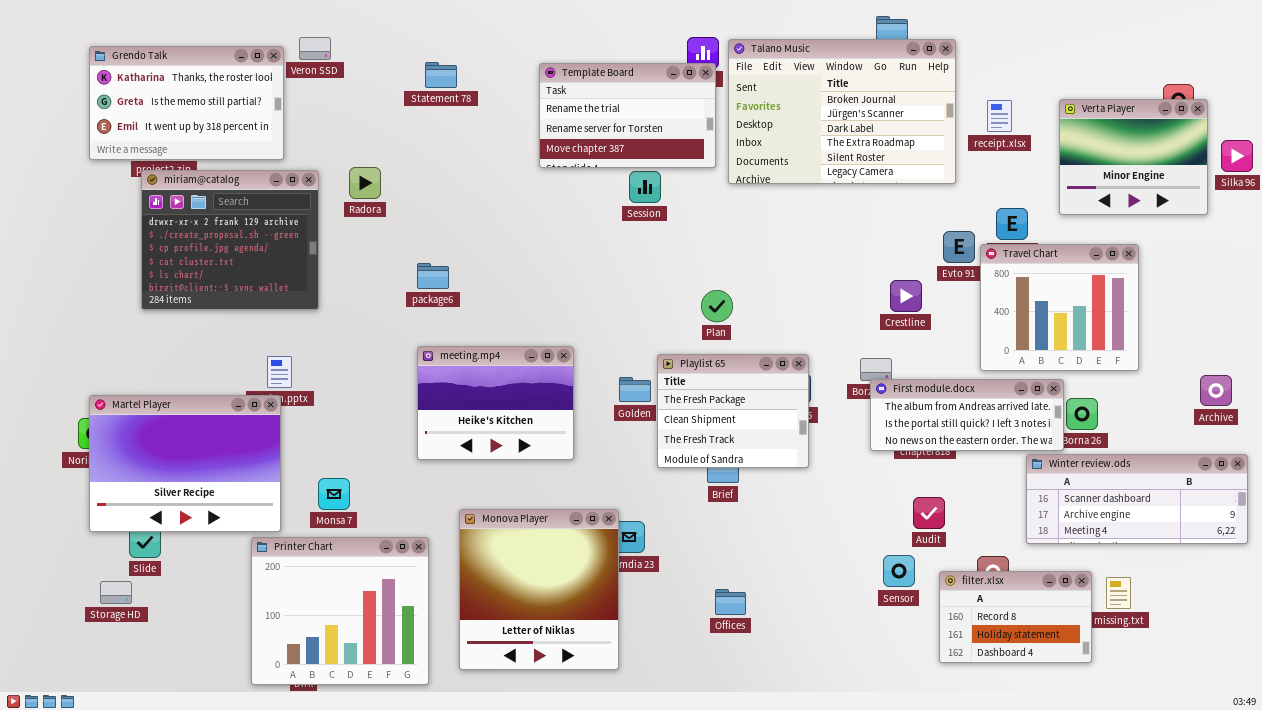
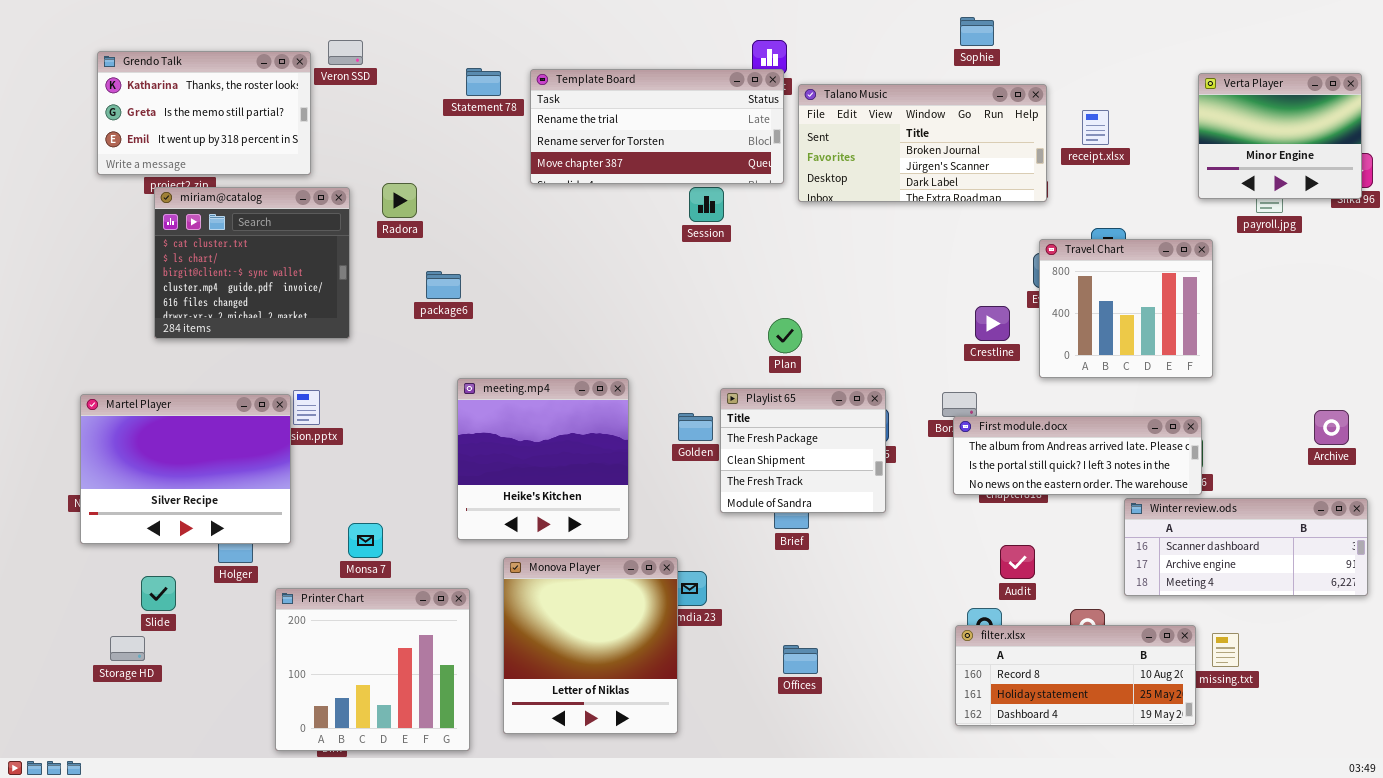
Talano Music: [728,39,956,184] -> [798,84,1047,202], resized
Template Board: [539,63,716,168] -> [530,69,784,184], resized
Verta Player: [1059,99,1208,215] -> [1198,73,1362,199], moved
miriam@catalog: [141,170,319,310] -> [154,187,350,339], scrolled down 3 rows
Travel Chart: [980,244,1139,371] -> [1039,239,1213,378], moved
package6: [417,263,449,289] -> [426,271,461,299], moved
meeting.mp4: [417,346,574,460] -> [457,378,629,540], resized
First module.docx: [870,379,1064,451] -> [953,416,1202,495], resized
Martel Player: [89,395,281,532] -> [80,394,291,544], moved
filter.xlsx: [939,571,1092,663] -> [955,625,1196,726], resized

